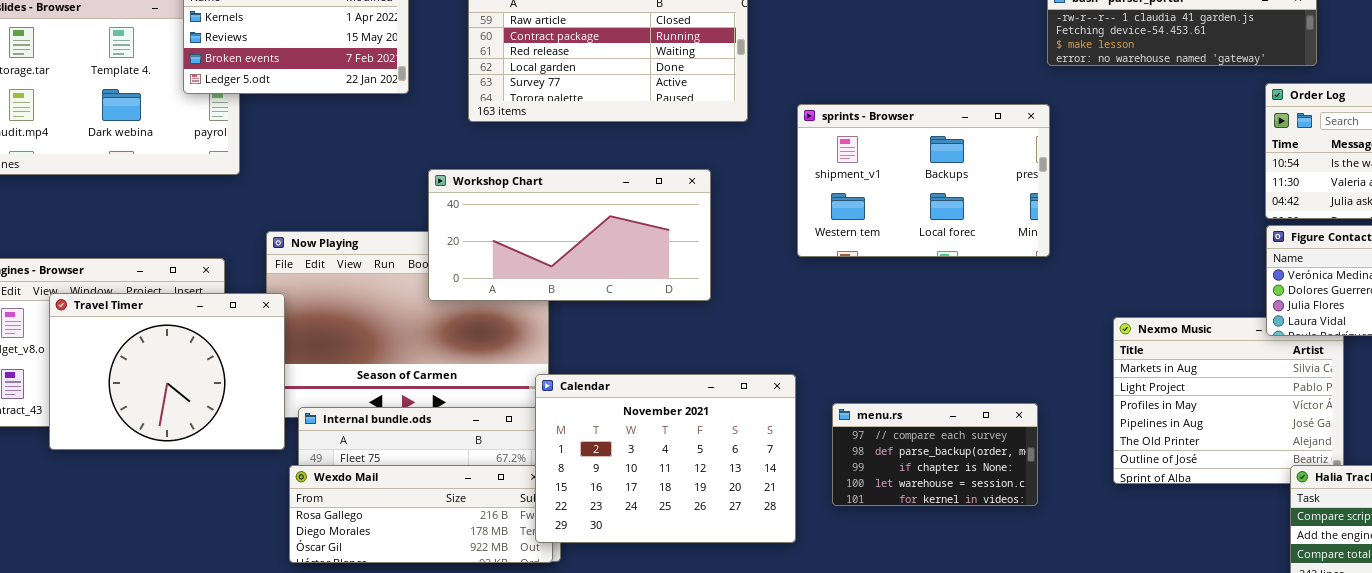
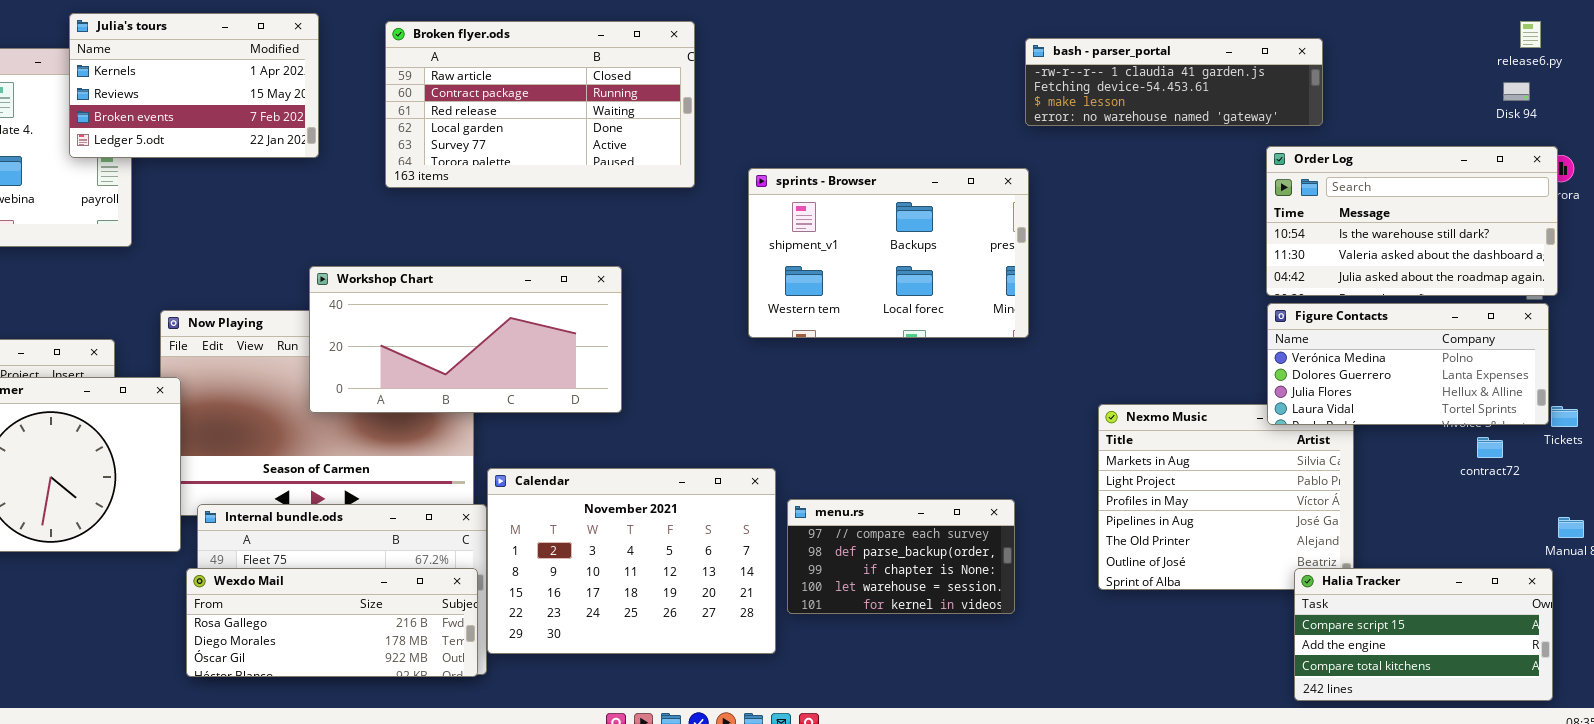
Workshop Chart: [428,169,711,301] -> [309,266,622,413], moved
Calendar: [535,374,796,543] -> [487,468,776,654], moved

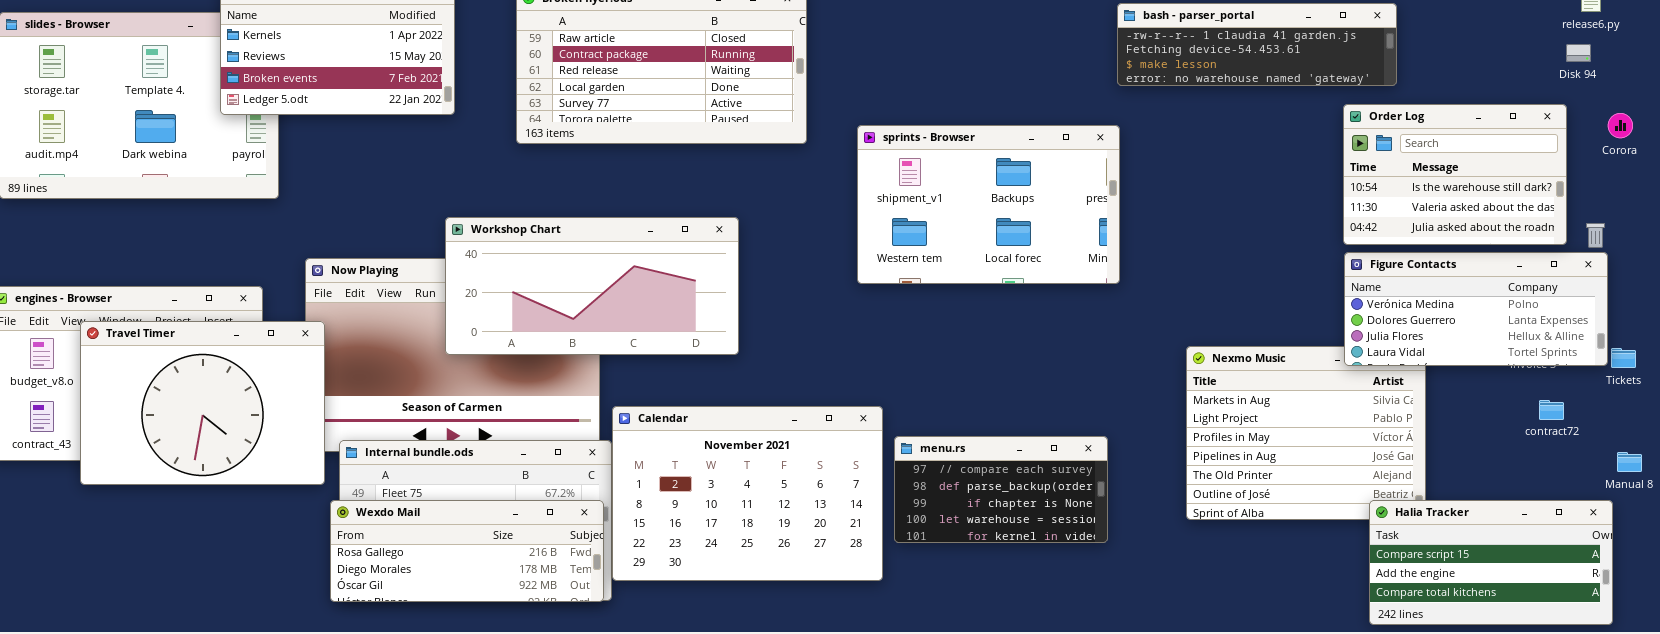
Order Log: [1266,146,1558,296] -> [1343,104,1567,245], resized
contract72: [1477,437,1503,458] -> [1539,400,1564,420], moved

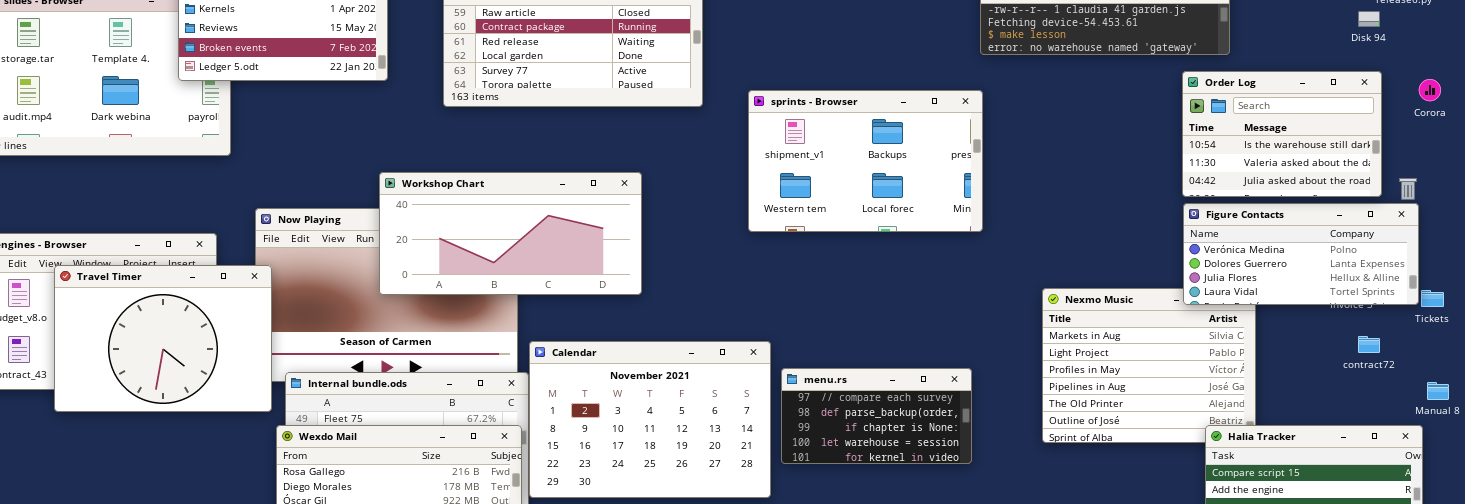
Disk 94: [1566,44,1591,62] -> [1358,11,1380,27], moved

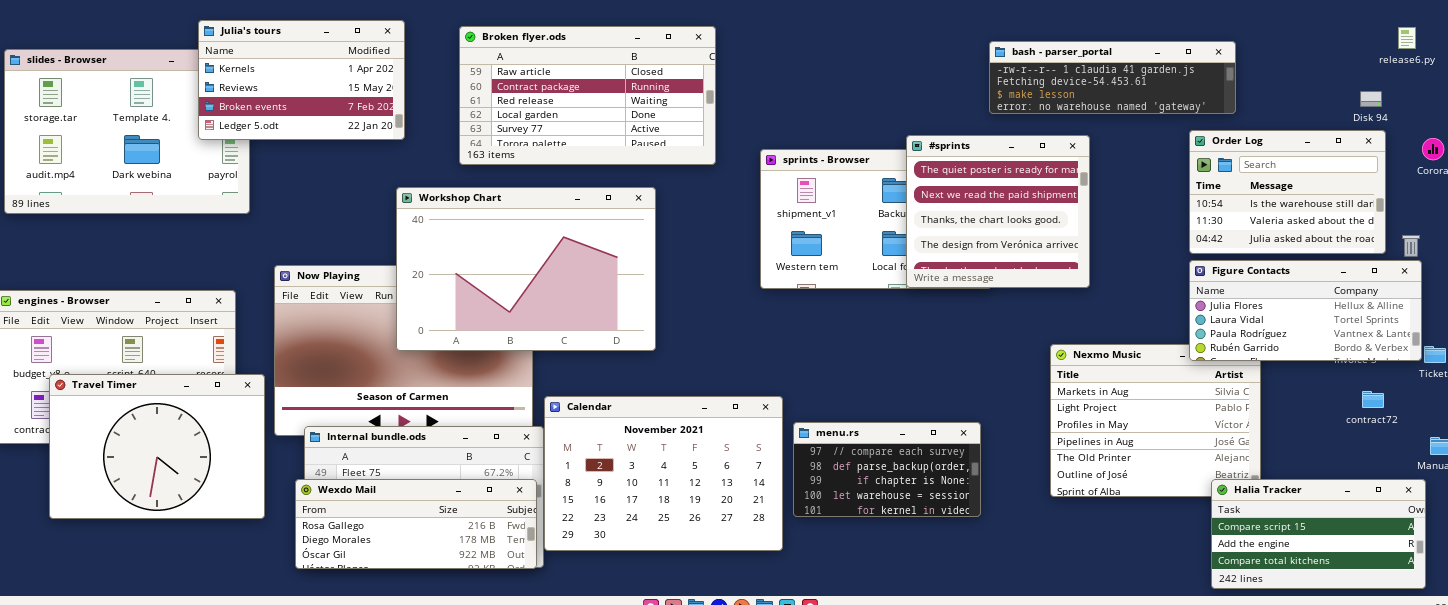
Disk 94: [1358,11,1380,27] -> [1360,91,1382,107], moved
#sprints: none -> [906,135,1090,288], opened
Workshop Chart: [379,172,642,295] -> [396,187,656,351], resized
Figure Contacts: [1183,203,1419,305] -> [1189,260,1422,361], scrolled down 2 rows
Travel Timer: [54,265,272,412] -> [49,374,265,519], moved

